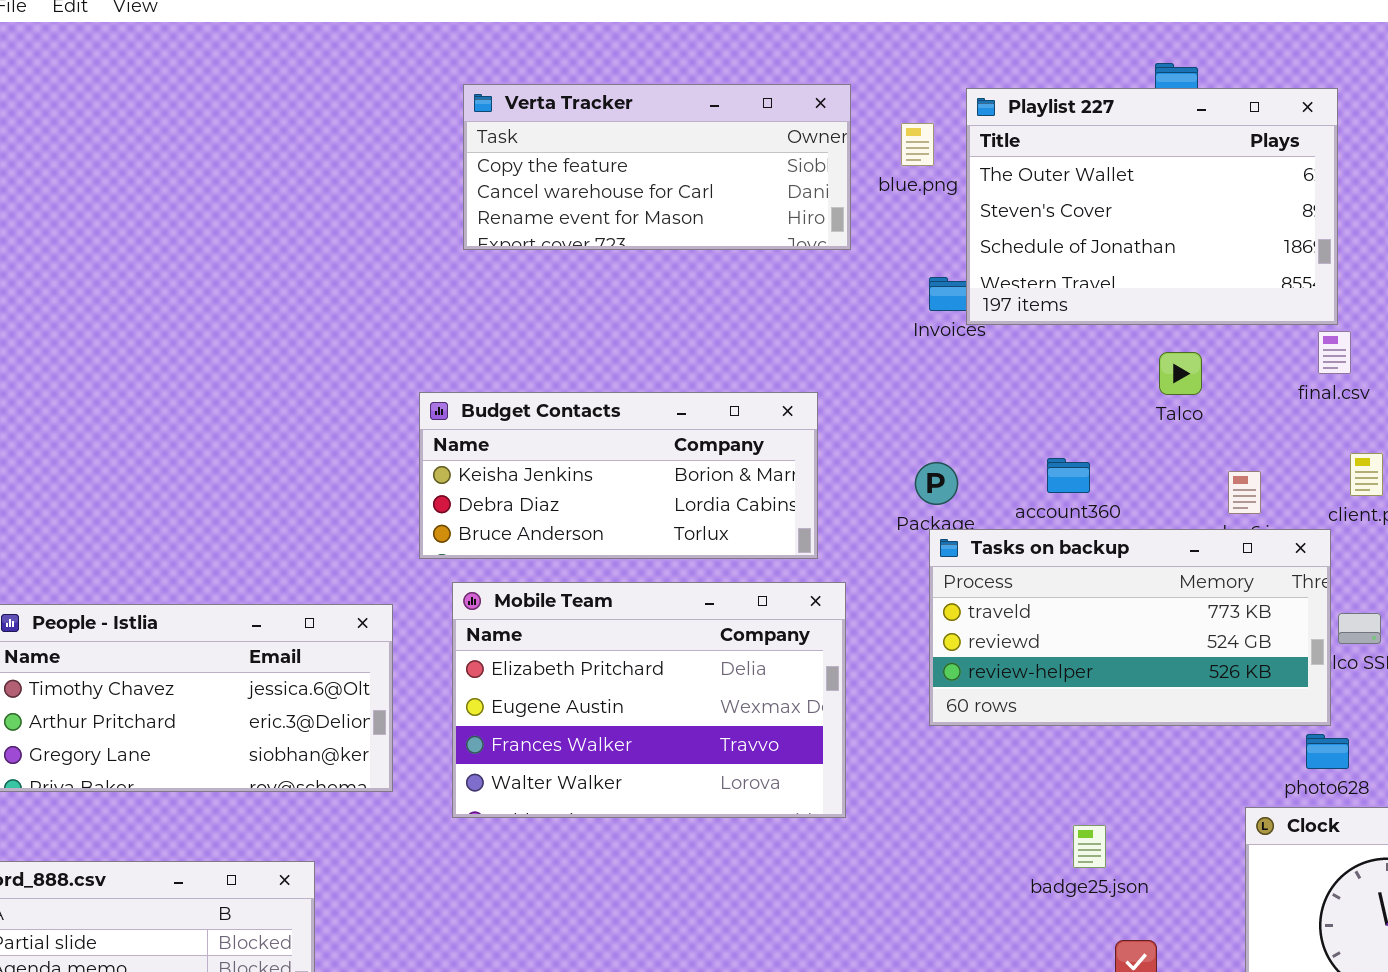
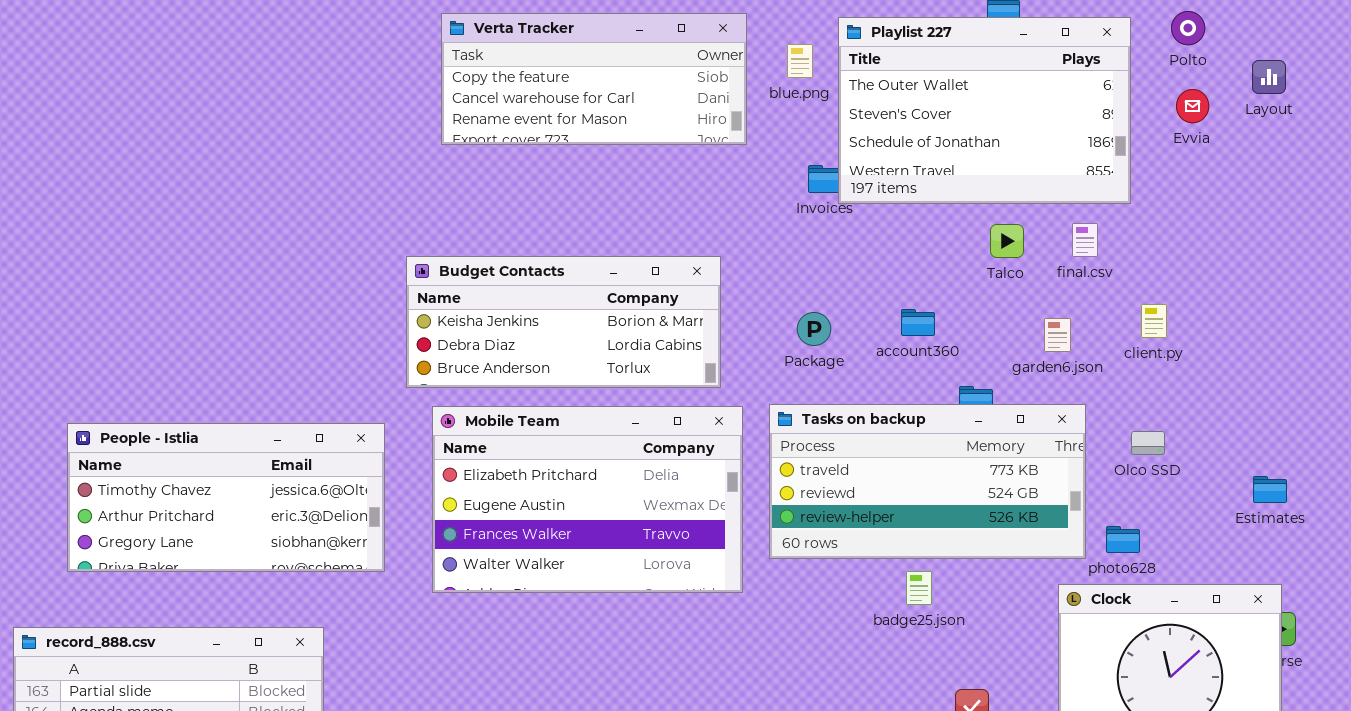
final.csv: [1318,331,1351,374] -> [1072,223,1098,257], moved
Tasks on backup: [929,529,1331,726] -> [769,404,1086,559], moved
badge25.json: [1073,825,1106,868] -> [906,571,932,605], moved

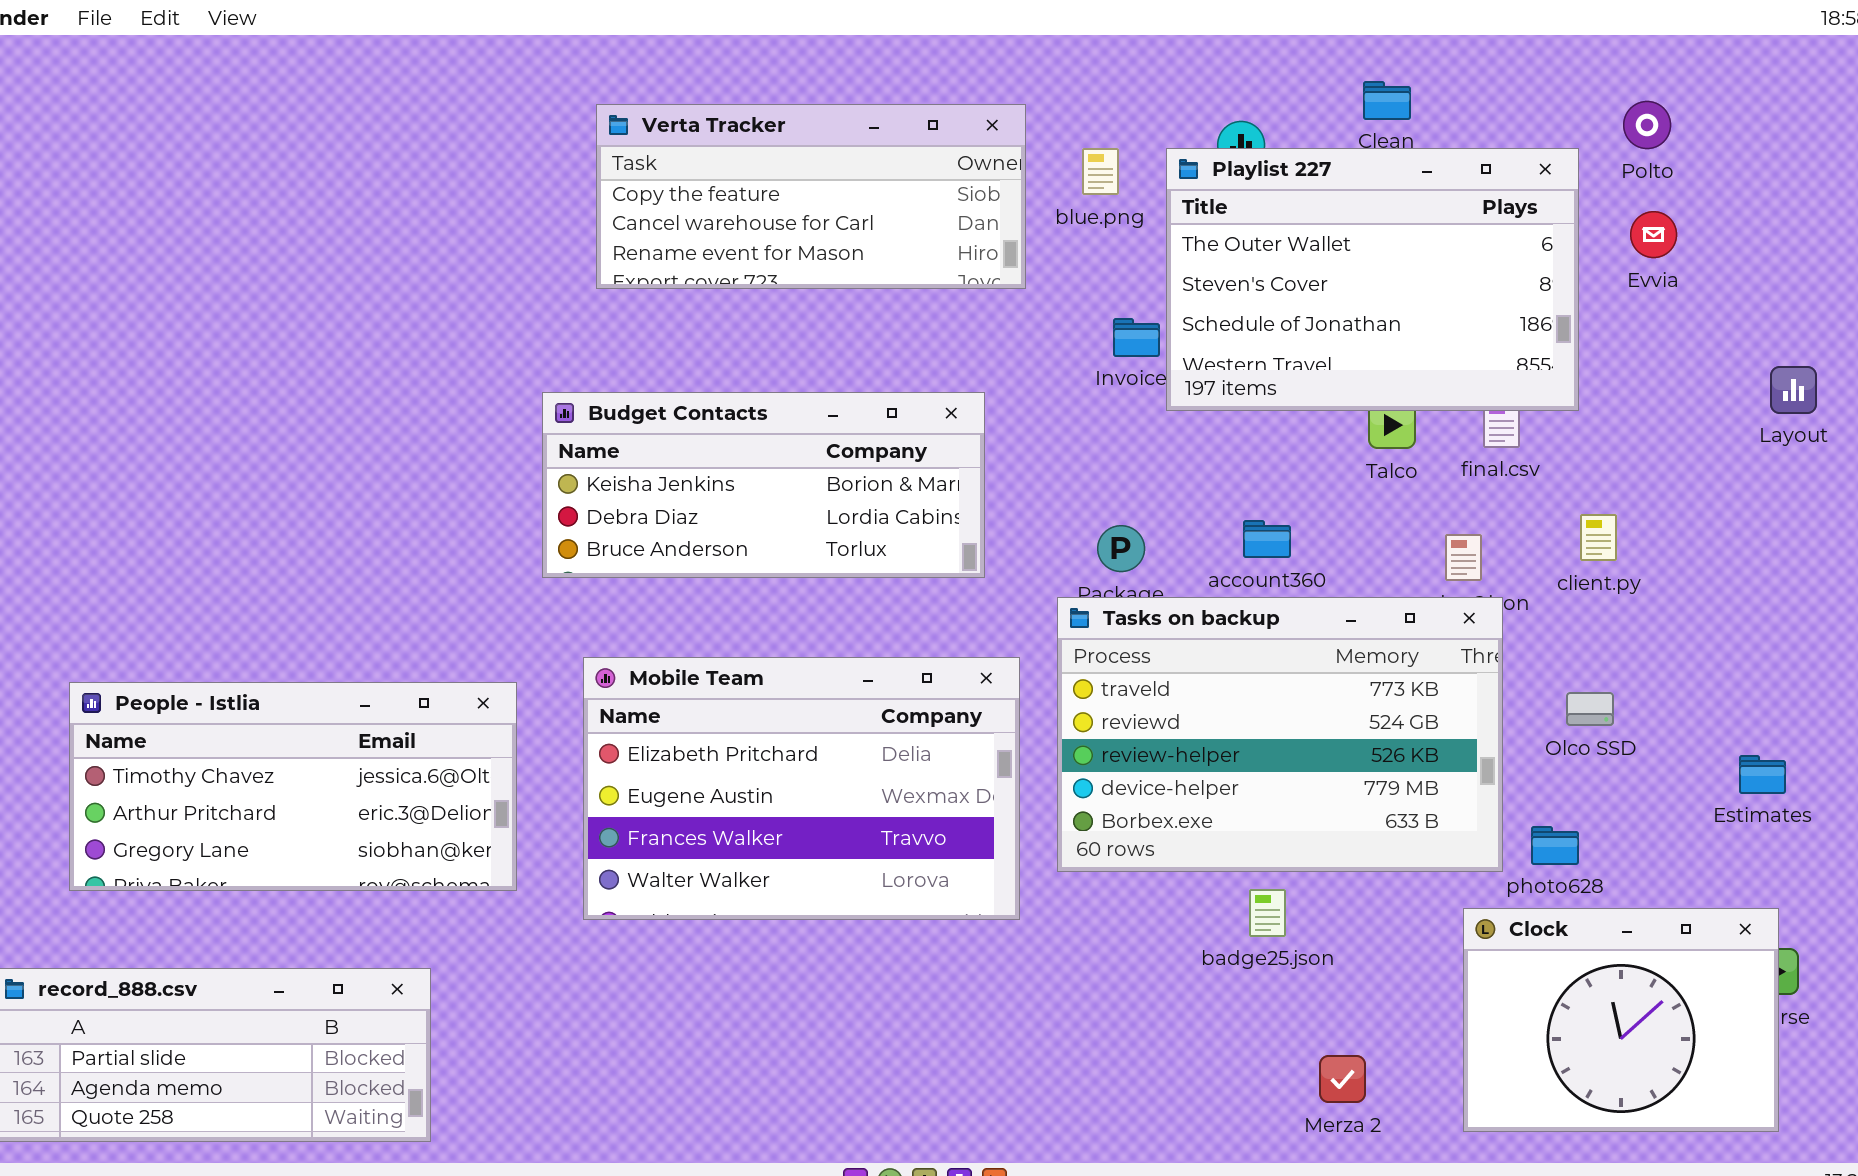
Playlist 227: [838,17,1131,204] -> [1166,148,1579,411], moved
Layout: [1252,60,1286,94] -> [1770,366,1817,414], moved
Budget Contacts: [406,256,721,388] -> [542,392,985,578], moved
Tasks on backup: [769,404,1086,559] -> [1057,597,1503,872], resized

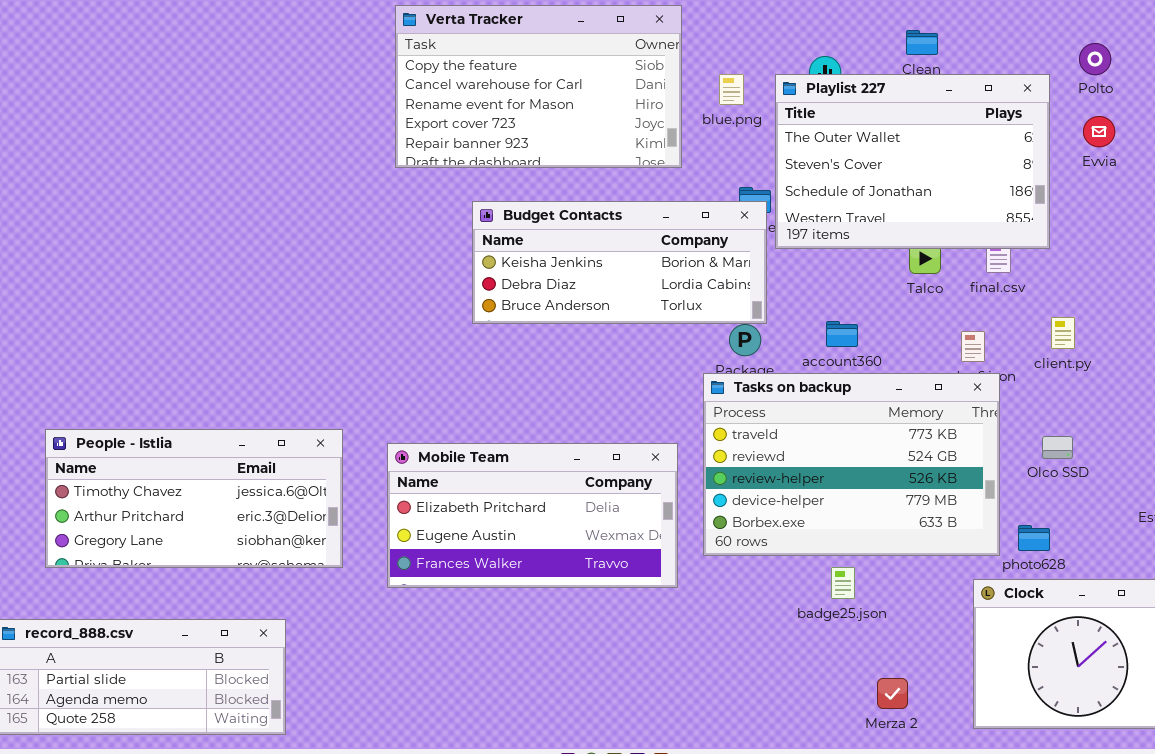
Verta Tracker: [596,104,1026,289] -> [395,5,682,168], resized
Budget Contacts: [542,392,985,578] -> [472,201,767,324], moved
Mobile Team: [583,657,1020,920] -> [387,443,678,588], resized

